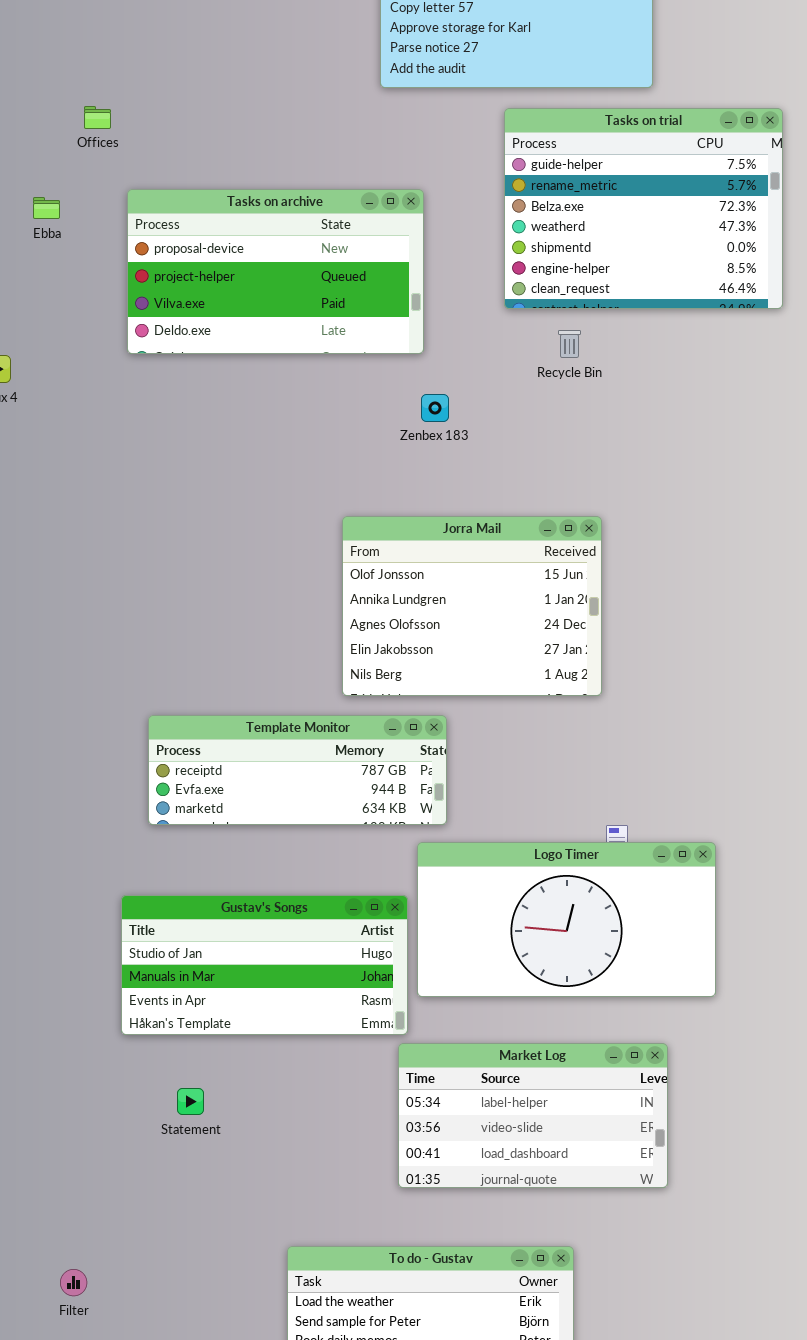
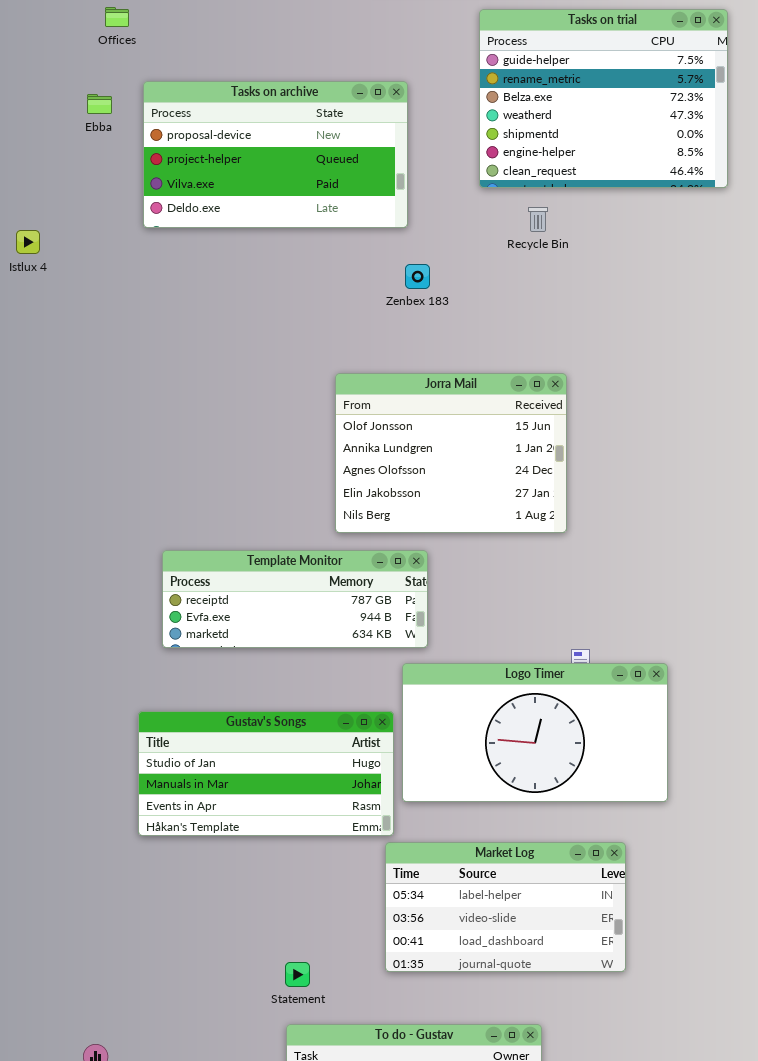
Ebba: [33,197,60,219] -> [87,94,112,114], moved
Statement: [177,1088,204,1115] -> [285,962,310,987], moved

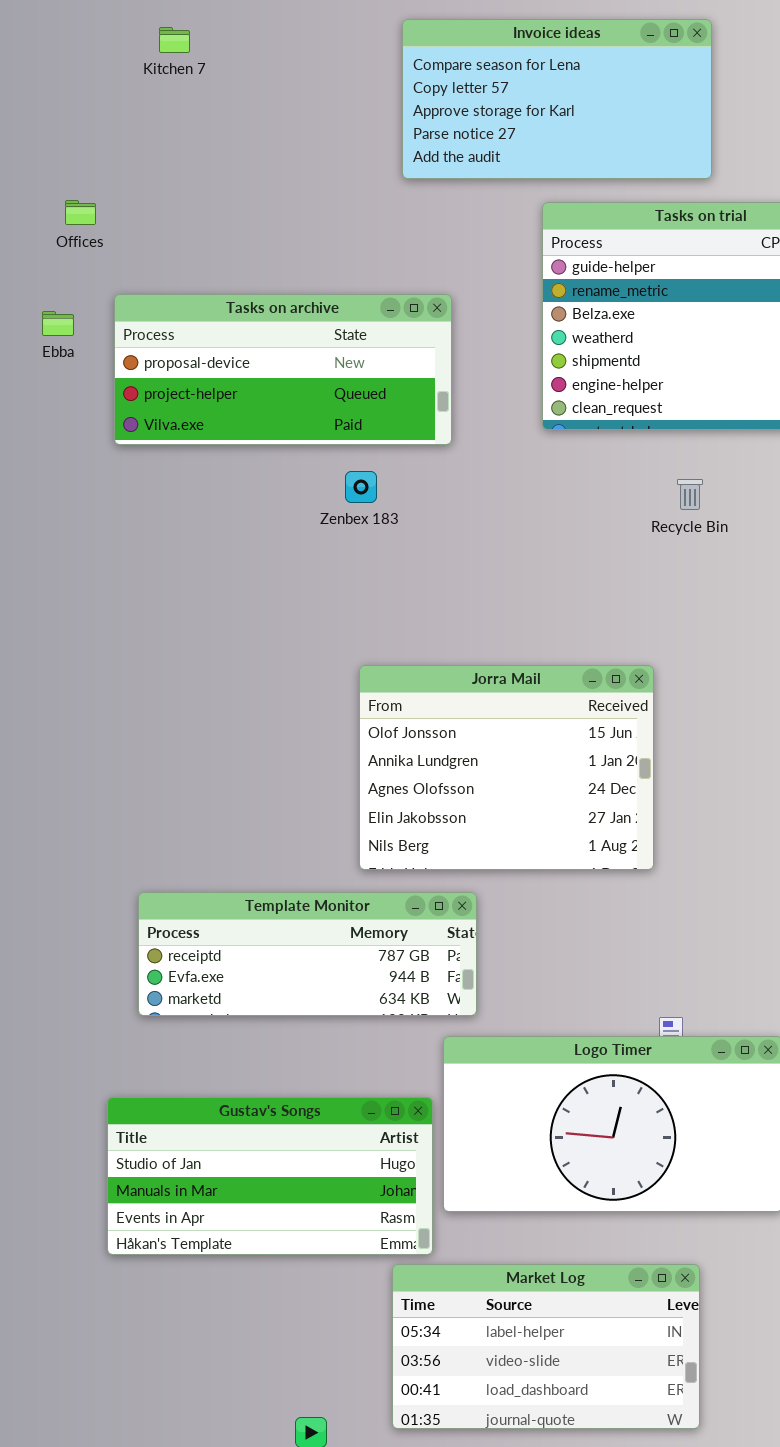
Tasks on archive: [143,81,408,228] -> [114,294,452,445], resized
Recycle Bin: [528,207,548,232] -> [677,479,703,510], moved
Zenbex 183: [405,264,430,289] -> [345,471,377,503], moved
Market Log: [385,842,626,972] -> [392,1264,700,1429], moved

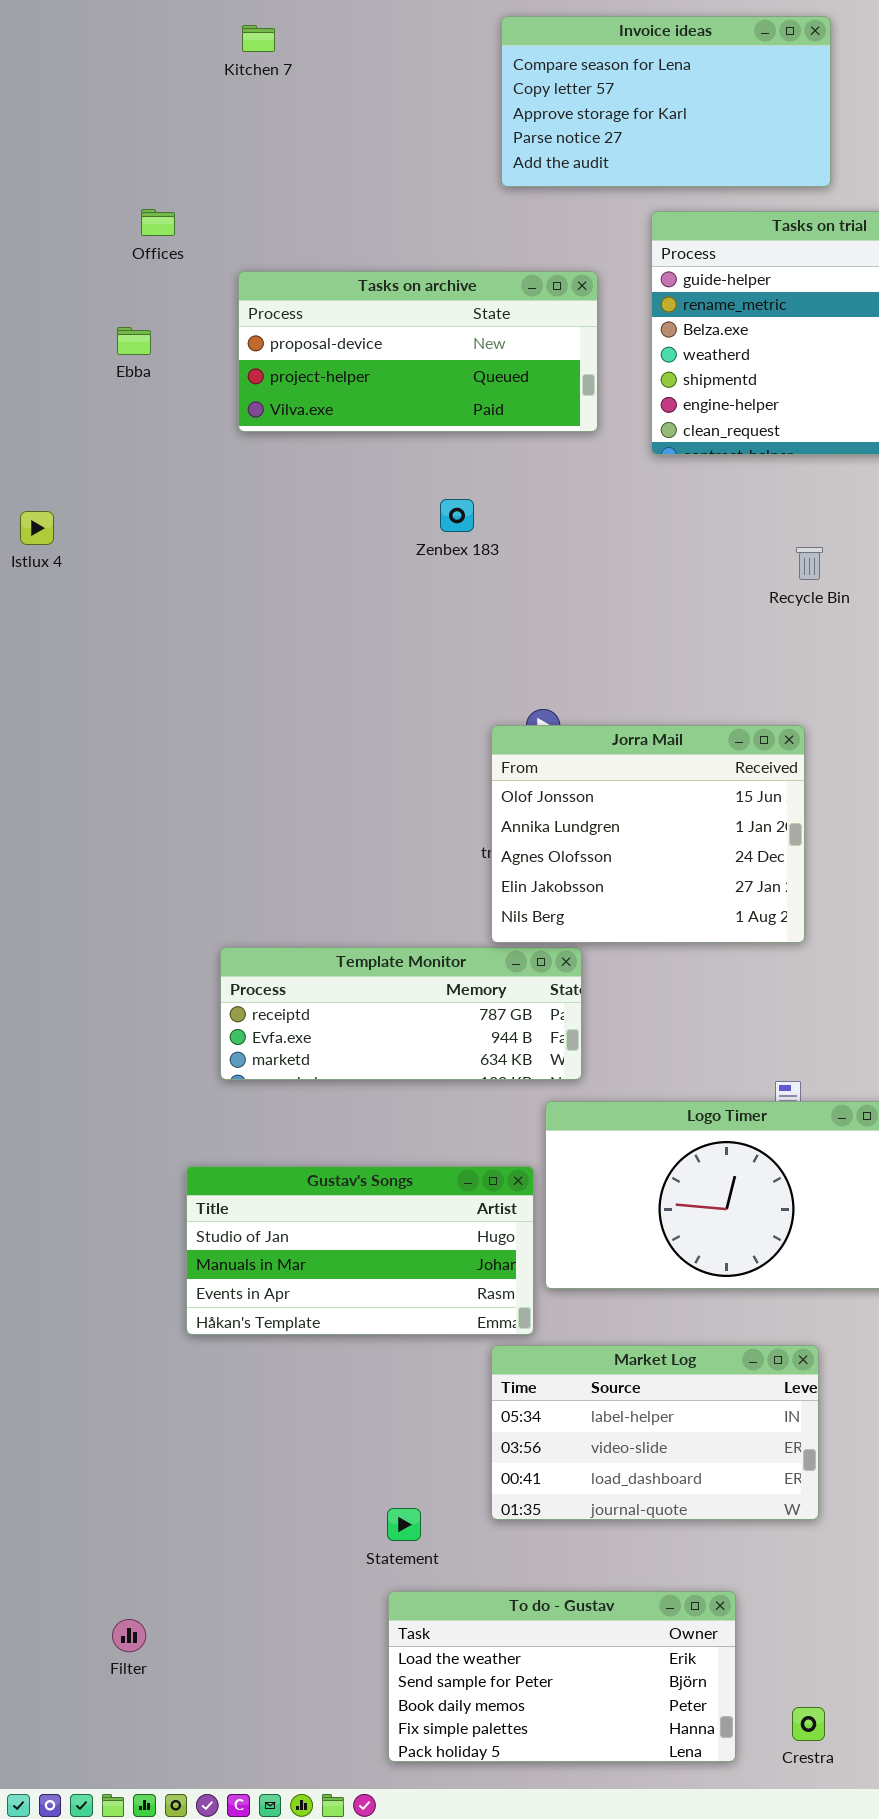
Tasks on archive: [114,294,452,445] -> [238,271,598,432], moved
Recycle Bin: [677,479,703,510] -> [796,547,823,580], moved
Jorra Mail: [359,665,654,870] -> [491,725,805,943], moved

